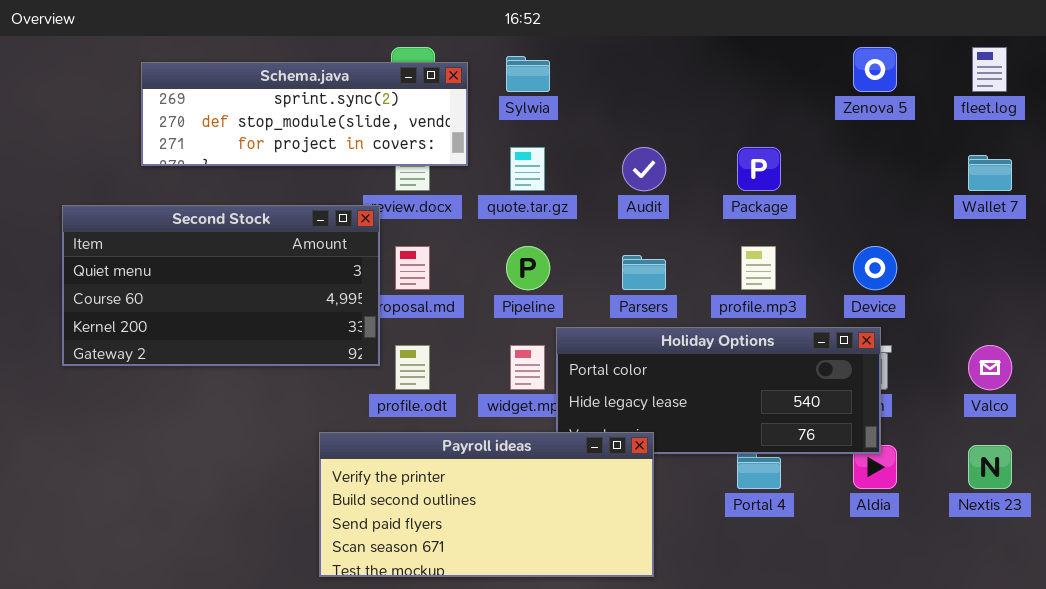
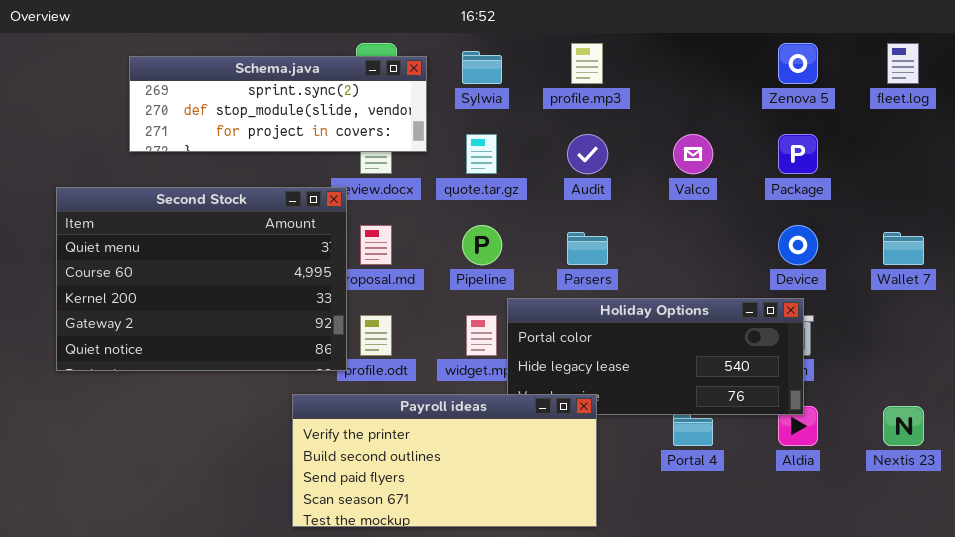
Package: [737,147,781,191] -> [778,134,818,174], moved
Wallet 7: [968,155,1012,191] -> [883,232,924,265], moved
Second Stock: [62,205,380,366] -> [56,187,347,371], resized
profile.mp3: [741,246,776,290] -> [571,43,603,84], moved
Valco: [968,345,1012,390] -> [673,134,713,174], moved

